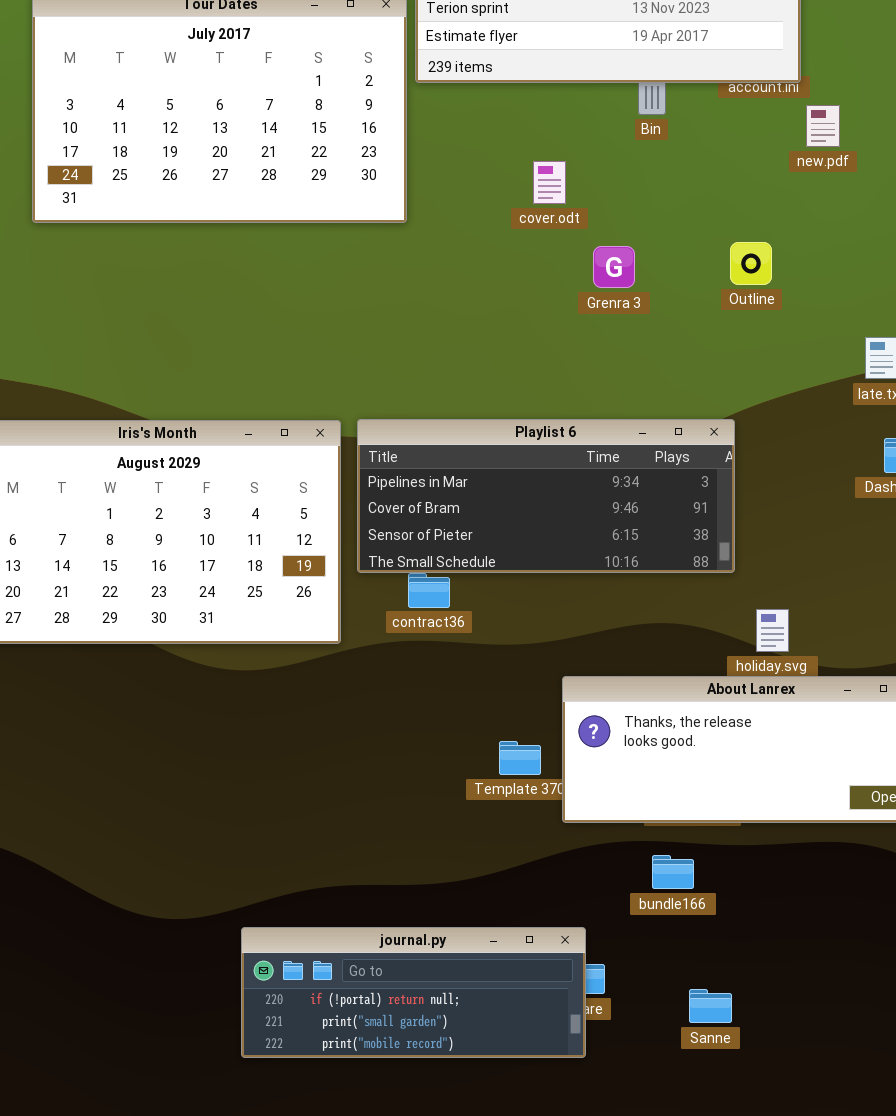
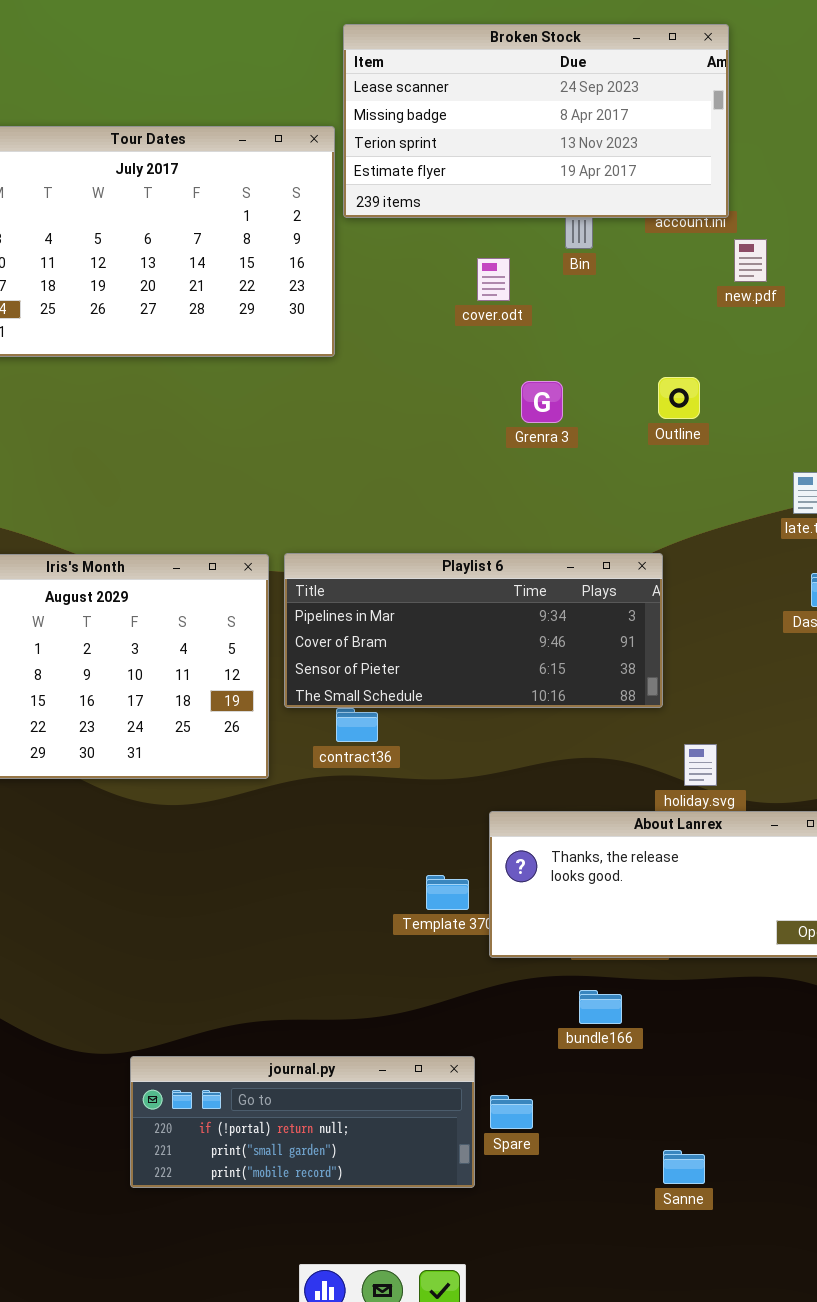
cover.odt: [533,161,566,204] -> [477,258,510,301], moved
journal.py: [241,927,586,1058] -> [130,1056,475,1188], moved
Sanne: [689,989,732,1023] -> [663,1150,705,1184], moved

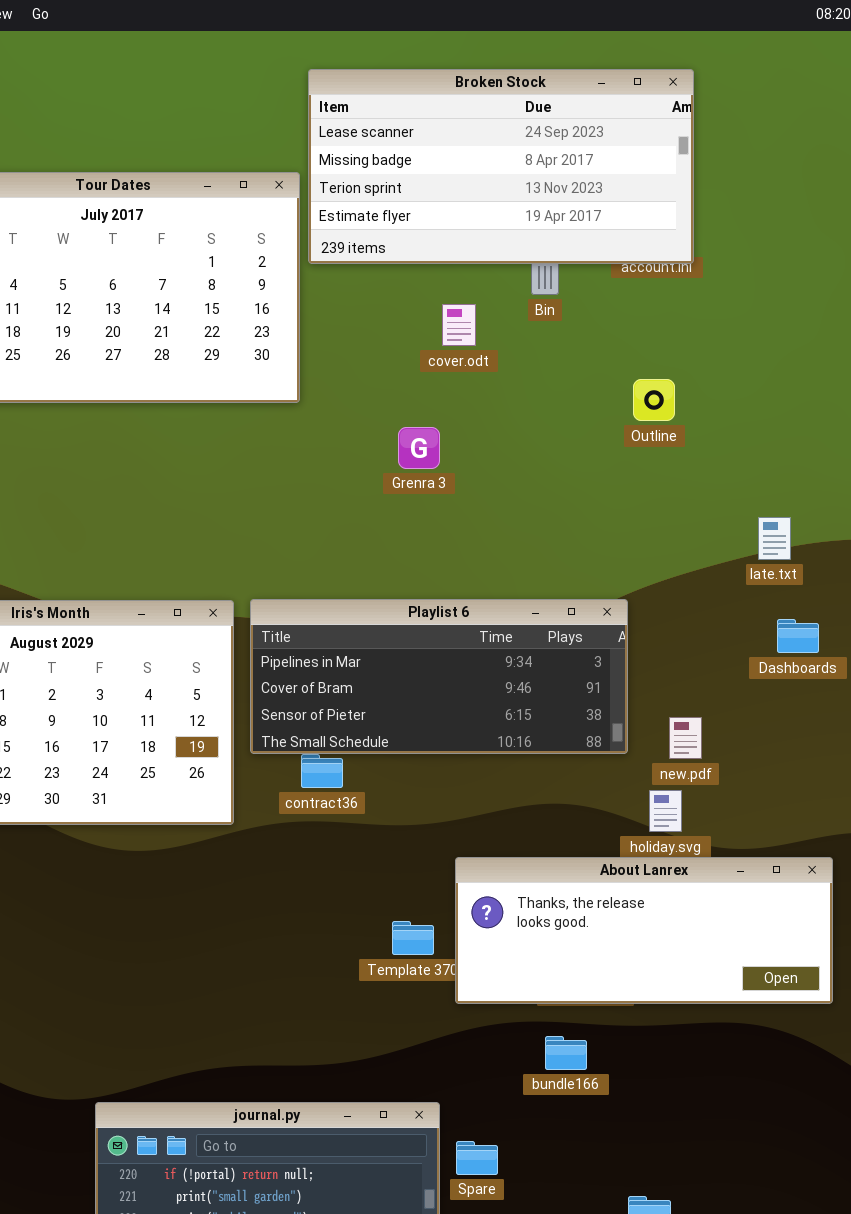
new.pdf: [734,239,767,282] -> [669,717,702,759], moved
Outline: [658,377,700,419] -> [633,379,675,421], moved
Grenra 3: [521,381,563,423] -> [398,427,440,469], moved

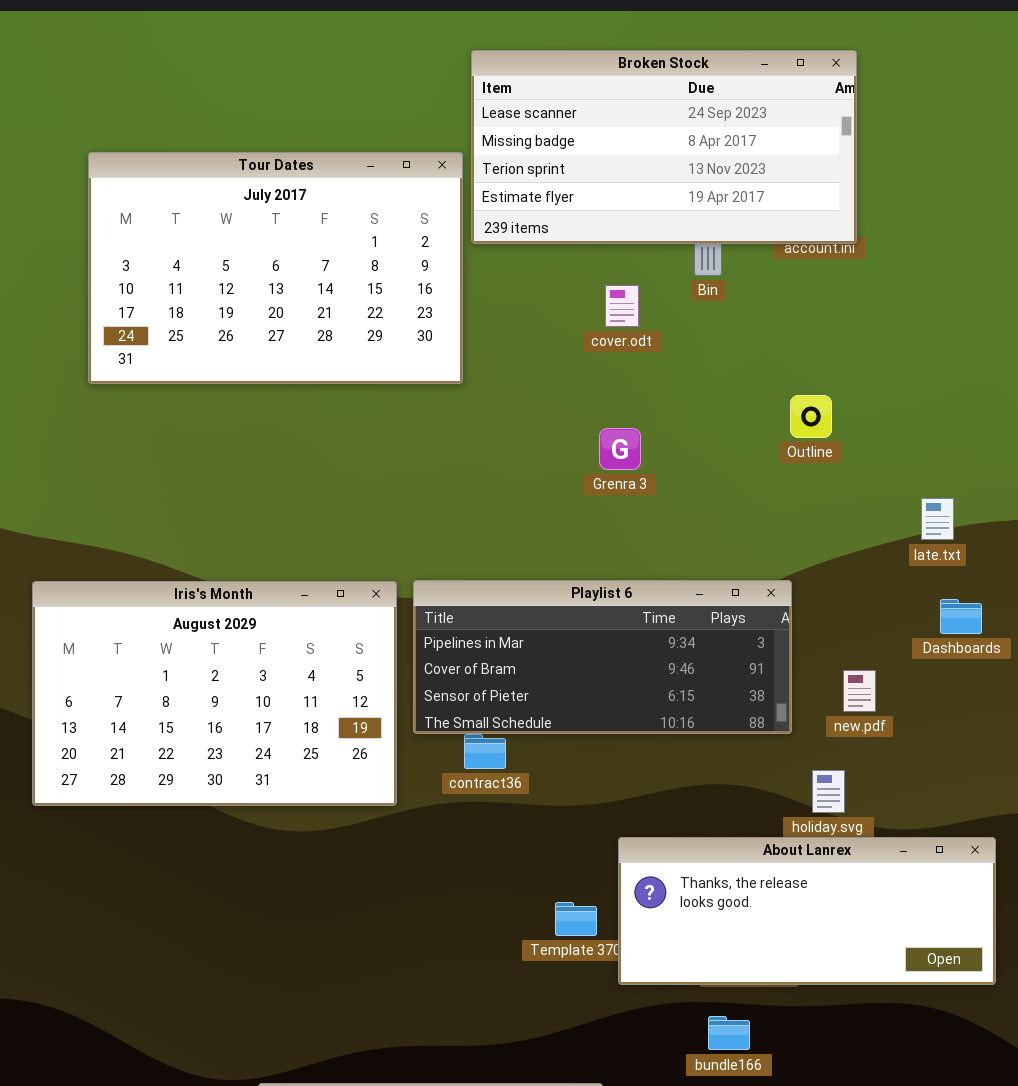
Outline: [633,379,675,421] -> [790,395,832,438], moved
Grenra 3: [398,427,440,469] -> [599,428,641,470], moved
new.pdf: [669,717,702,759] -> [843,670,876,712], moved

